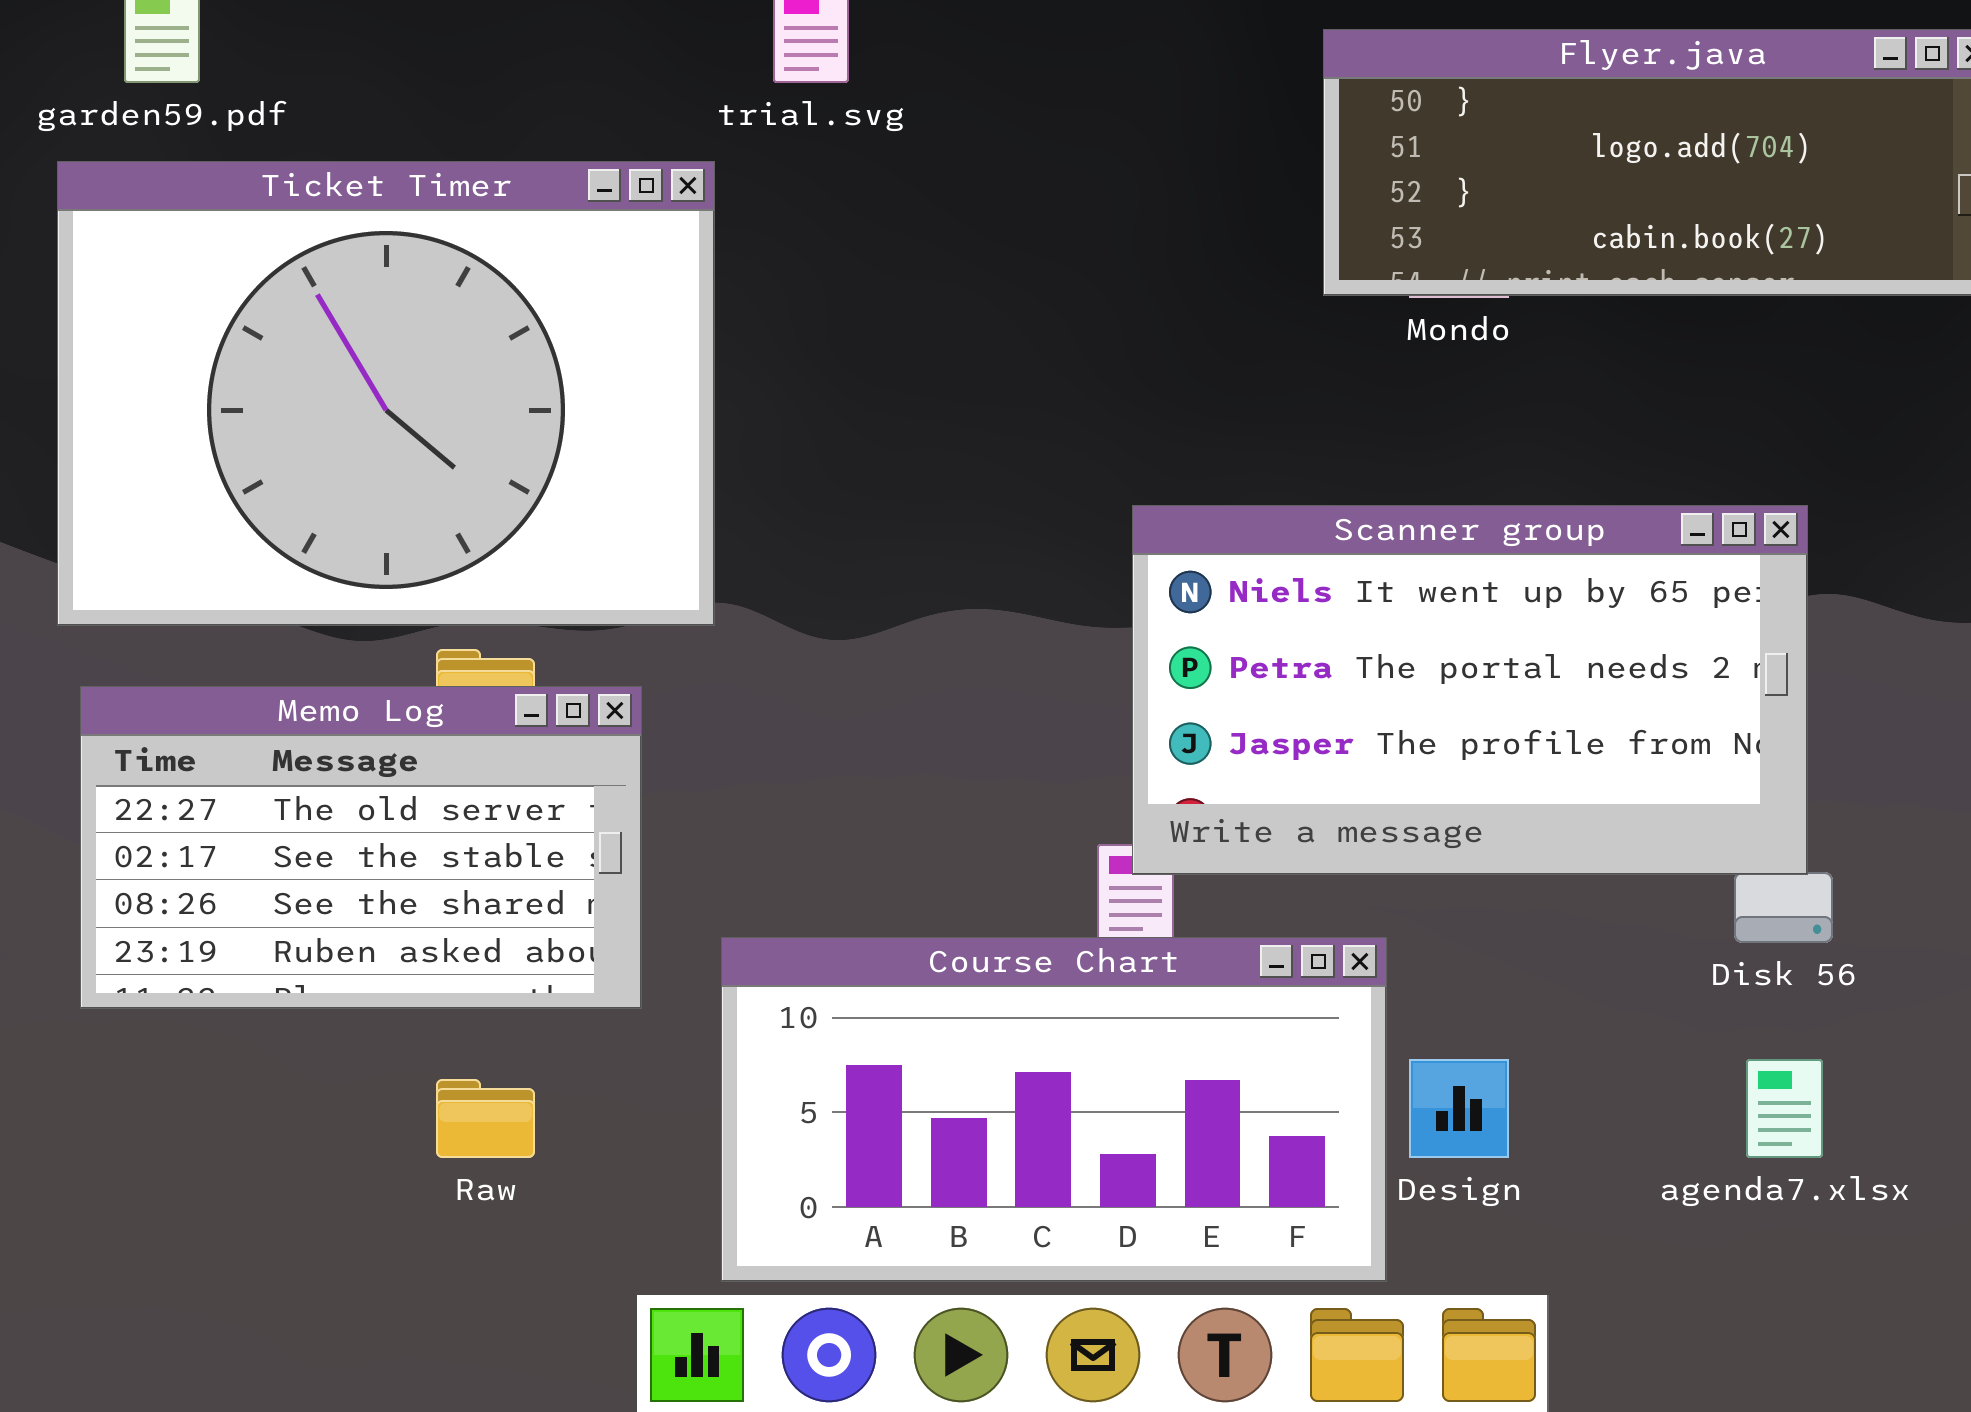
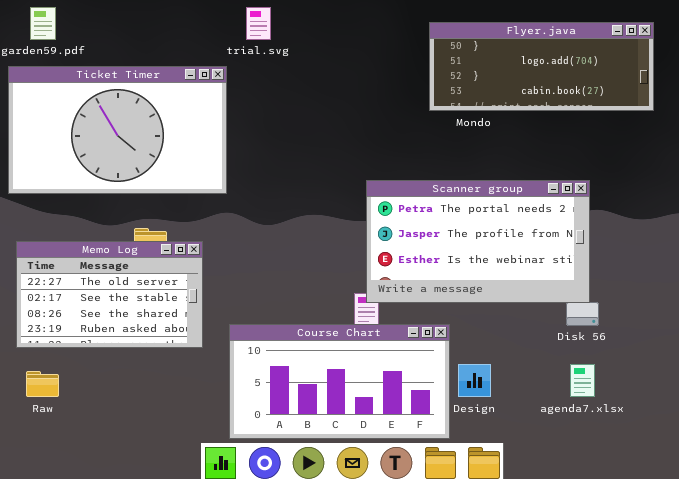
Ticket Timer: [57,161,715,626] -> [8,66,227,194], resized
Scanner group: [1132,505,1808,875] -> [366,180,590,303], scrolled down 1 row
Raw: [436,1079,535,1158] -> [26,371,59,397], moved

